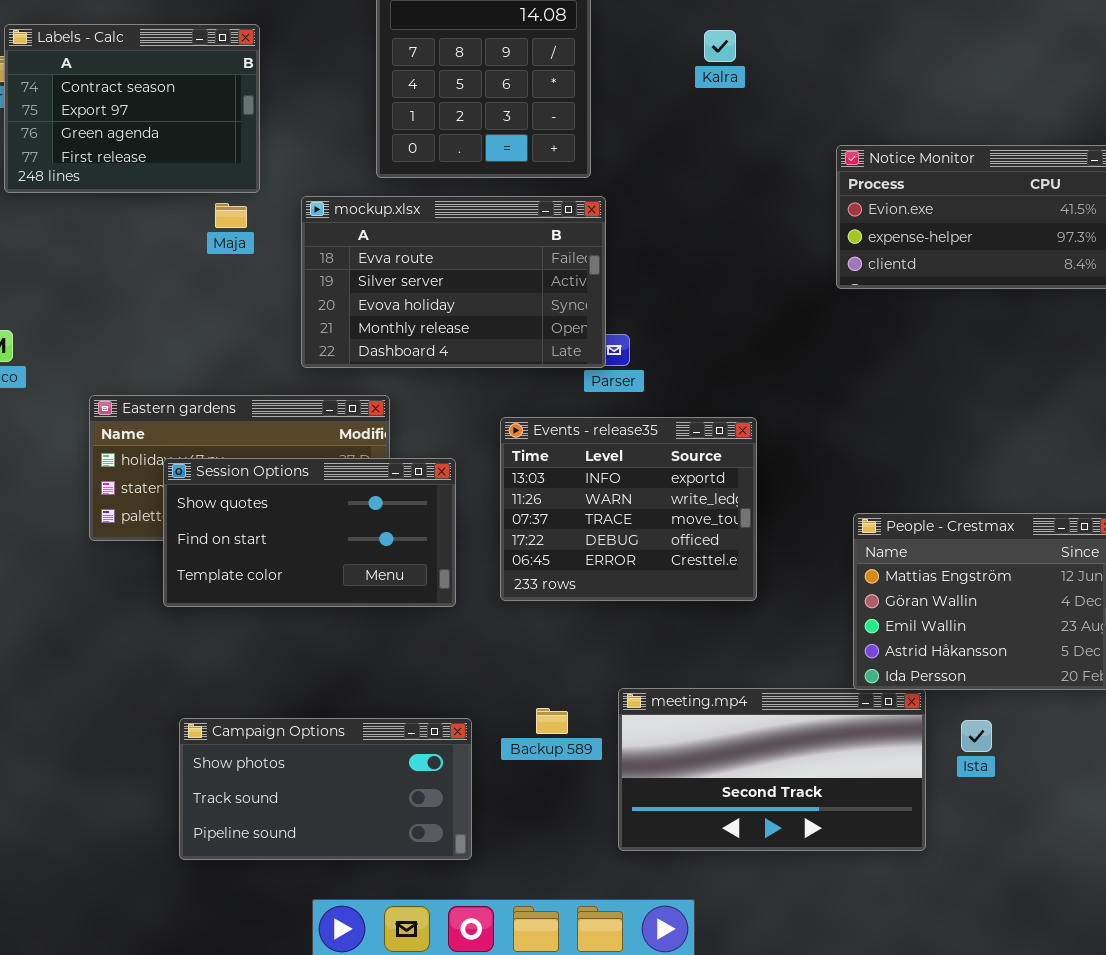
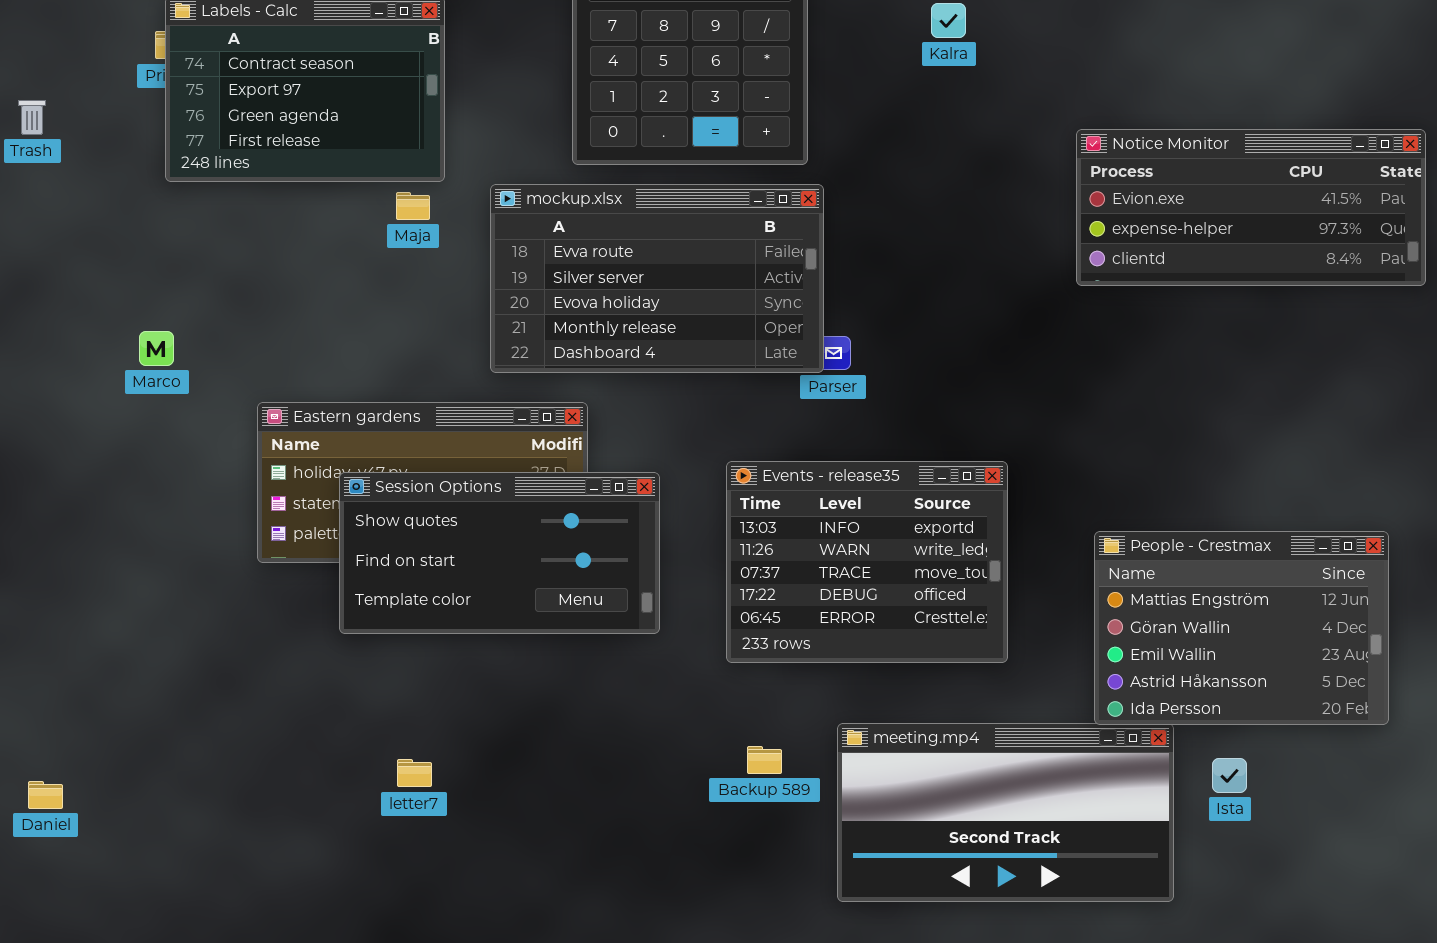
Events - release35: [500,417,757,601] -> [726,461,1008,663], moved
Campaign Options: [179,718,472,860] -> none, closed

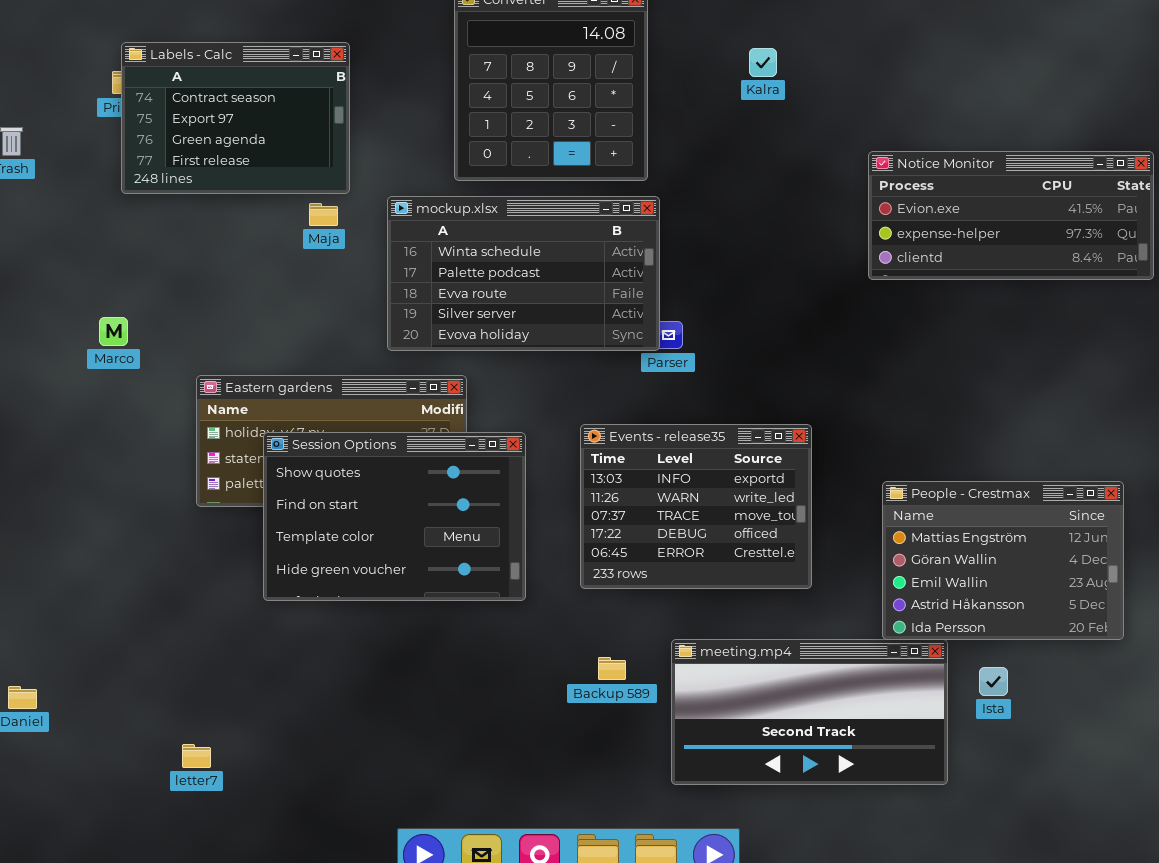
mockup.xlsx: [490,184,824,373] -> [387,196,660,351], scrolled up 2 rows
Session Options: [339,472,660,634] -> [263,432,526,601], resized
letter7: [397,759,432,787] -> [182,744,211,768], moved

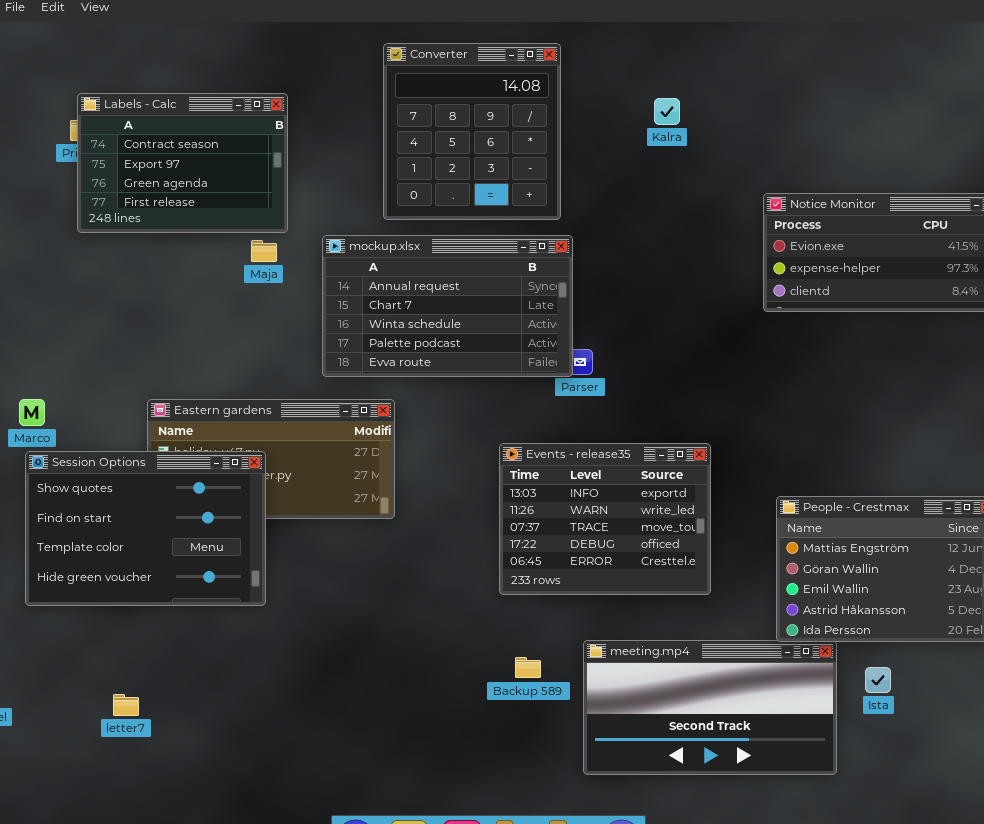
mockup.xlsx: [387,196,660,351] -> [322,235,573,377], scrolled up 2 rows
Marco: [99,317,128,346] -> [19,399,45,426], moved
Session Options: [263,432,526,601] -> [25,451,266,606], moved
letter7: [182,744,211,768] -> [113,694,139,716], moved

